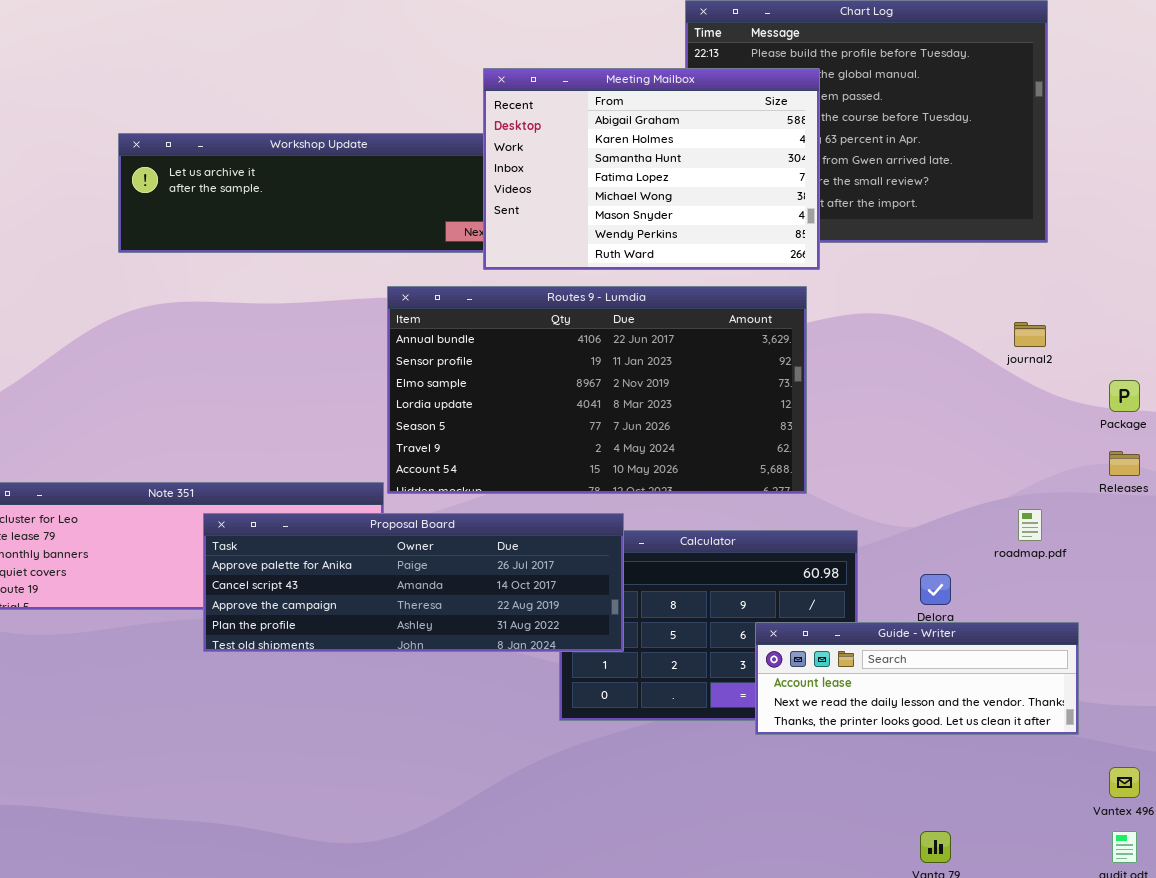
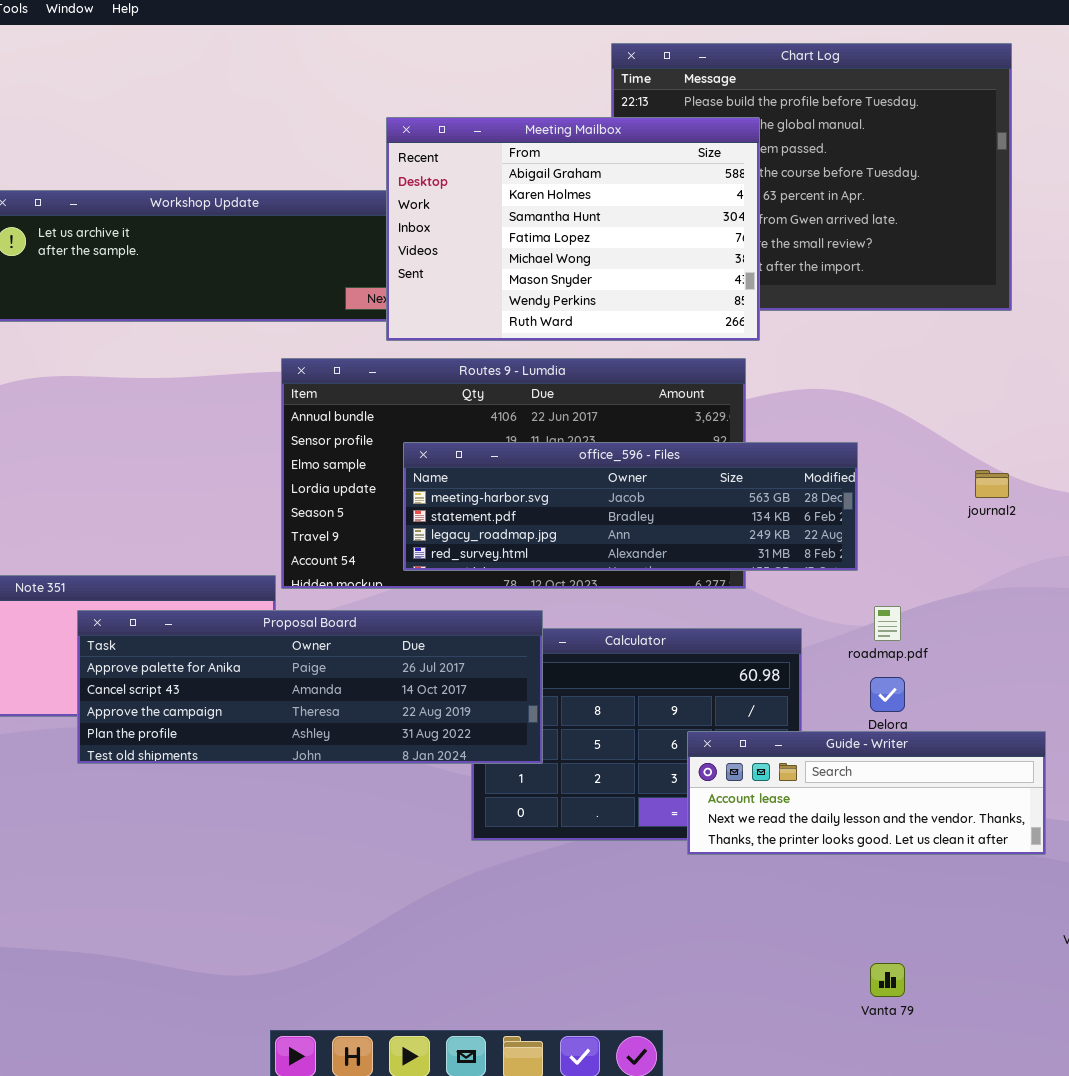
journal2: [1014,322,1046,347] -> [975,470,1009,498], moved
office_596 - Files: none -> [403,442,858,571], opened
roadmap.pdf: [1018,509,1042,541] -> [874,606,901,641], moved

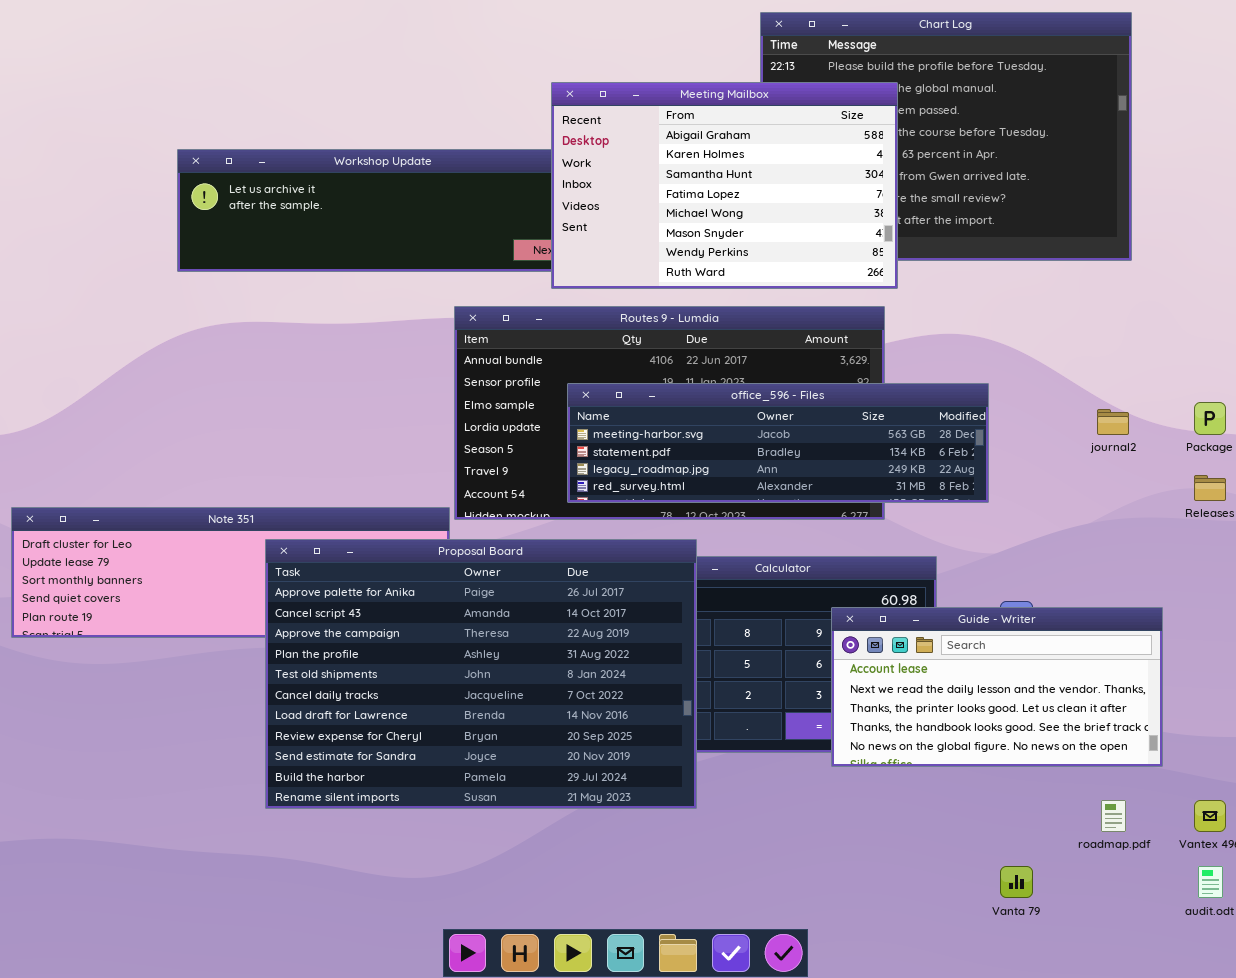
roadmap.pdf: [874,606,901,641] -> [1101,800,1126,832], moved
Proposal Board: [77,610,543,764] -> [265,539,697,809], resized
Guide - Writer: [687,731,1046,855] -> [831,607,1163,767], resized

